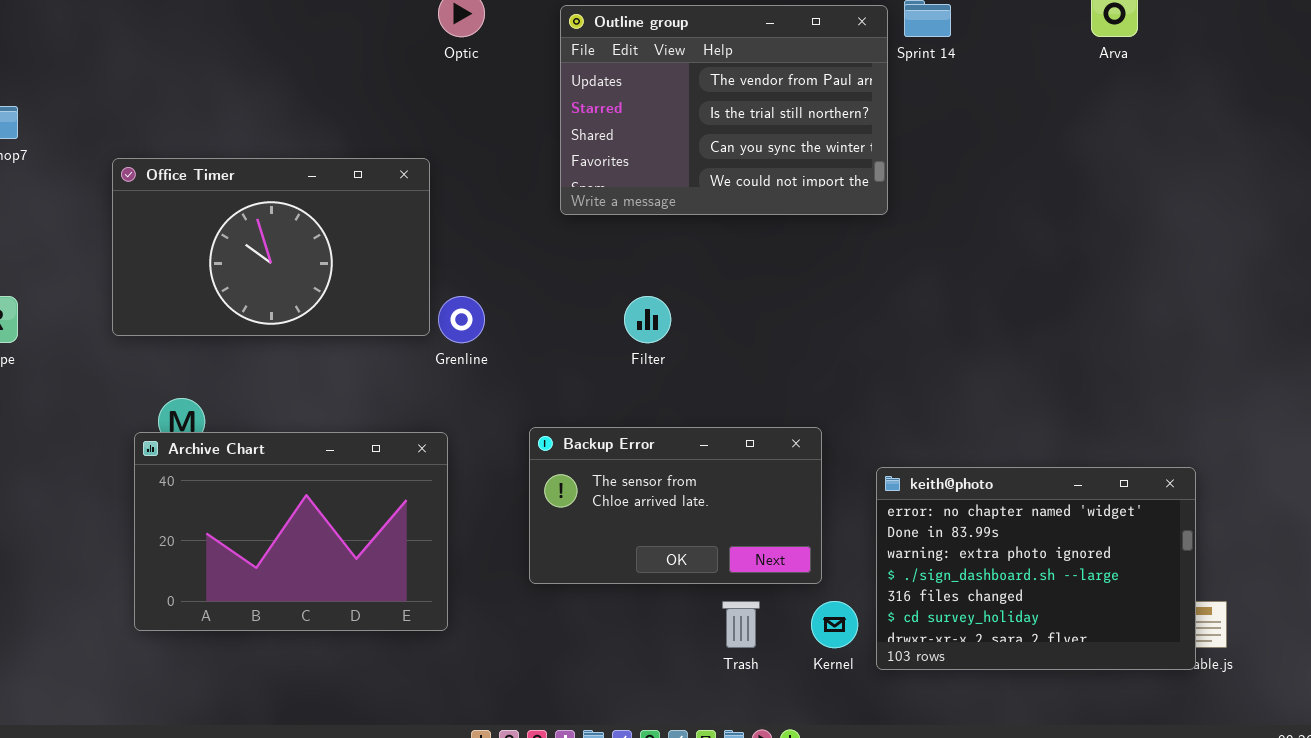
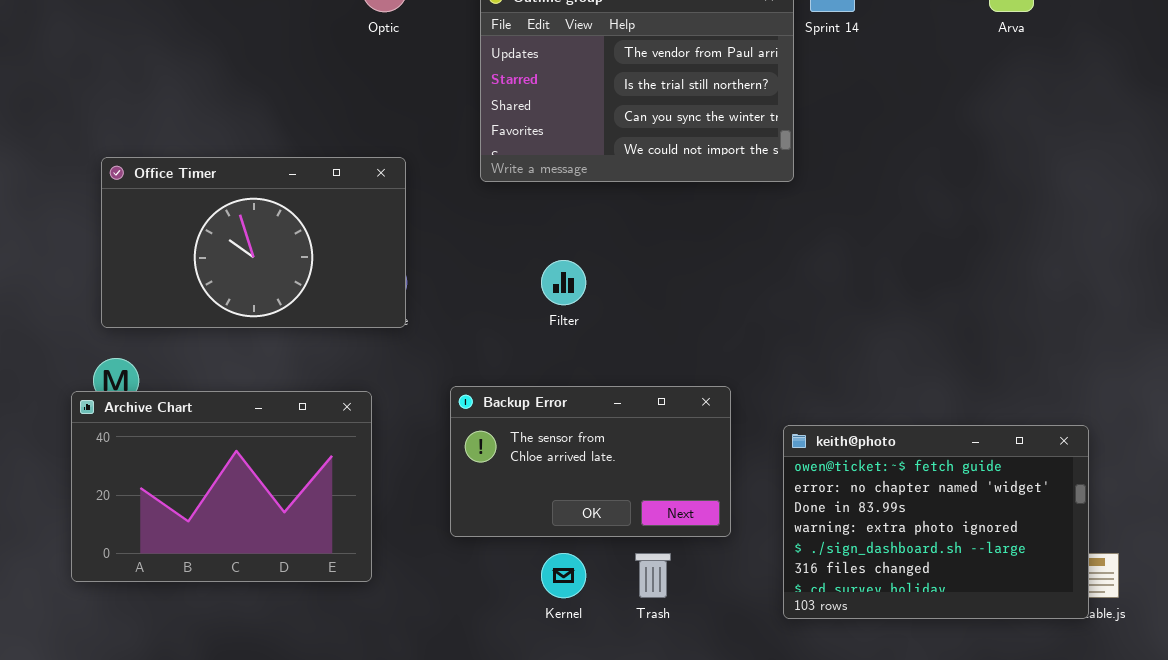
Office Timer: [112,158,430,336] -> [101,157,406,328], moved
keith@photo: [876,467,1196,670] -> [783,425,1089,619], scrolled up 1 row
Kernel: [811,601,858,648] -> [541,553,586,598], moved

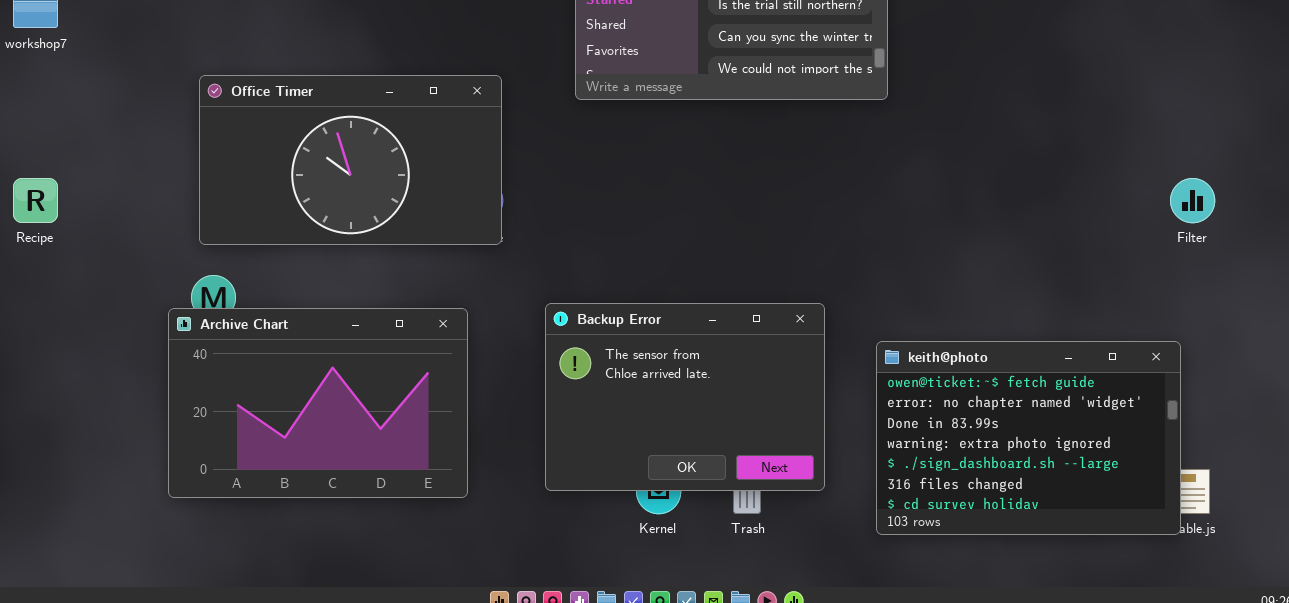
Filter: [541,260,586,305] -> [1170,178,1215,223], moved
Backup Error: [450,386,731,537] -> [545,303,825,491], resized

